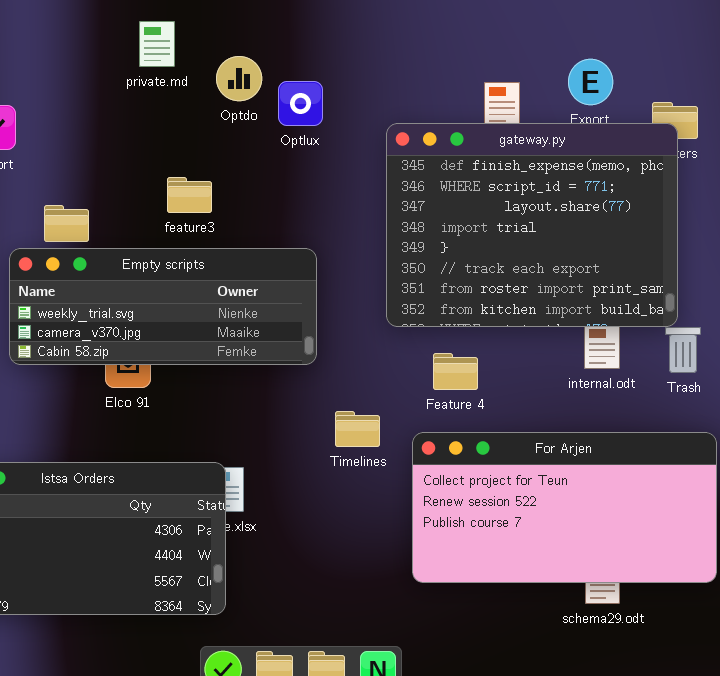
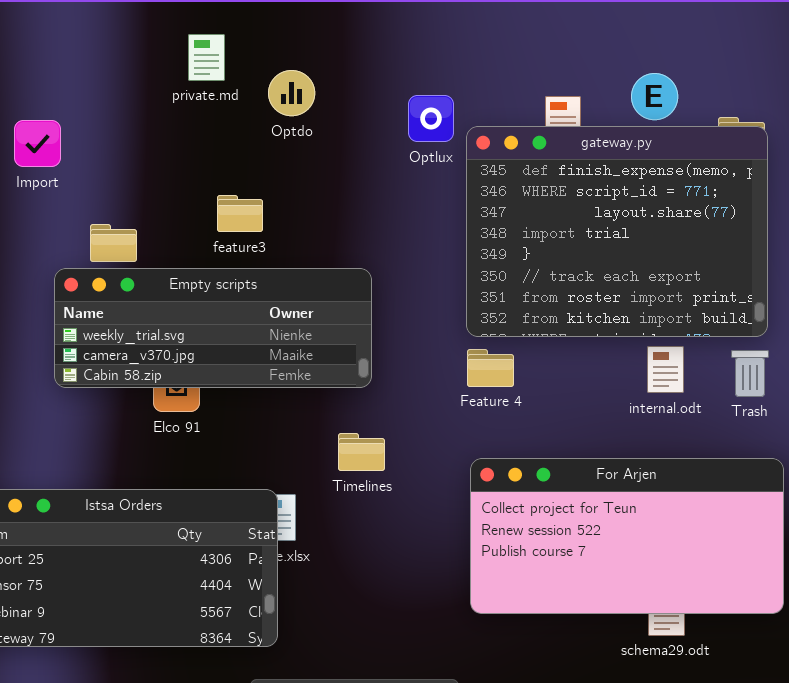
Optlux: [278,81,323,126] -> [408,95,454,142], moved
gateway.py: [386,123,678,327] -> [466,126,768,337], moved
Feature 4: [433,353,478,390] -> [467,349,514,387], moved
Timelines: [335,411,380,447] -> [338,433,385,471], moved

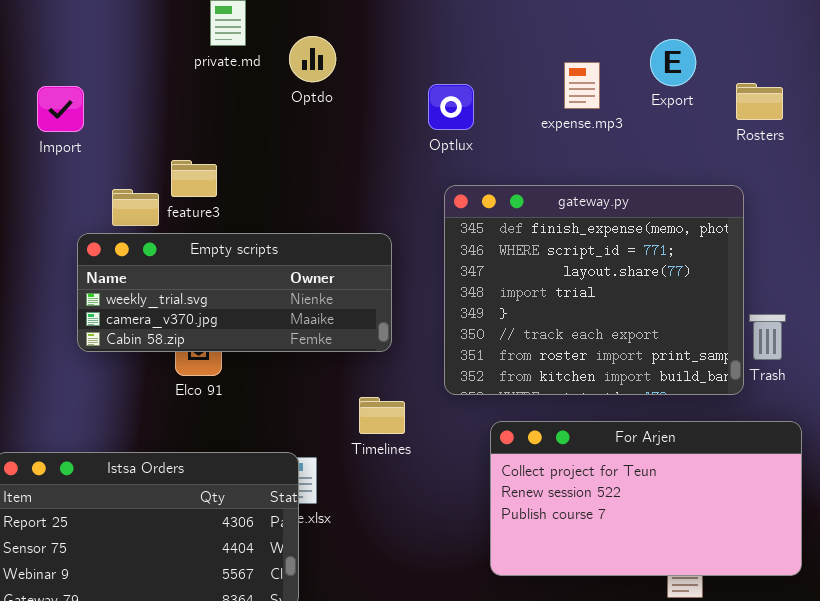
Optlux: [408,95,454,142] -> [428,84,474,130], moved
gateway.py: [466,126,768,337] -> [444,185,744,395], moved
feature3: [217,195,263,232] -> [171,160,217,197], moved

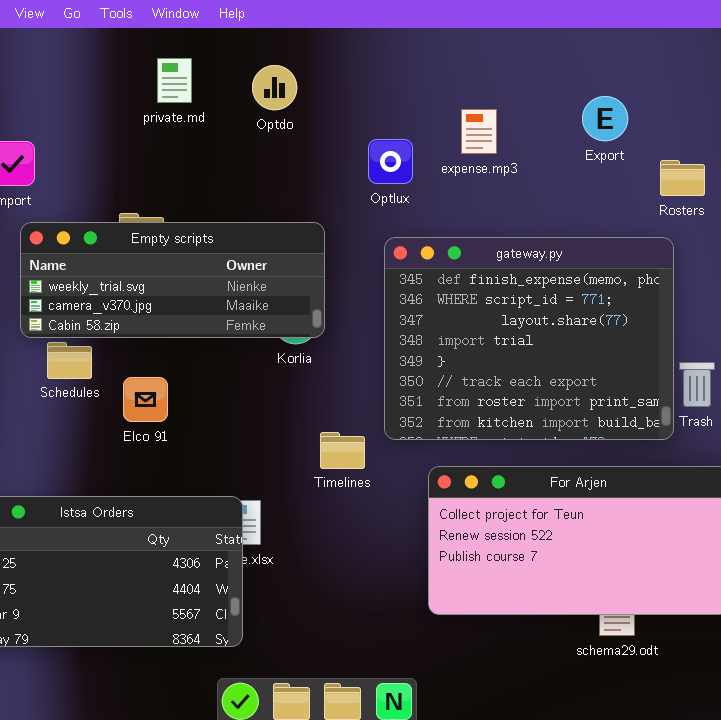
Optdo: [289,36,336,82] -> [252,65,297,110], moved
expense.mp3: [564,62,600,109] -> [461,109,497,154], moved
Rosters: [736,83,783,120] -> [660,160,705,196], moved
Empty scripts: [77,233,392,352] -> [20,222,325,338], moved
Timelines: [359,397,405,434] -> [320,432,365,469], moved

